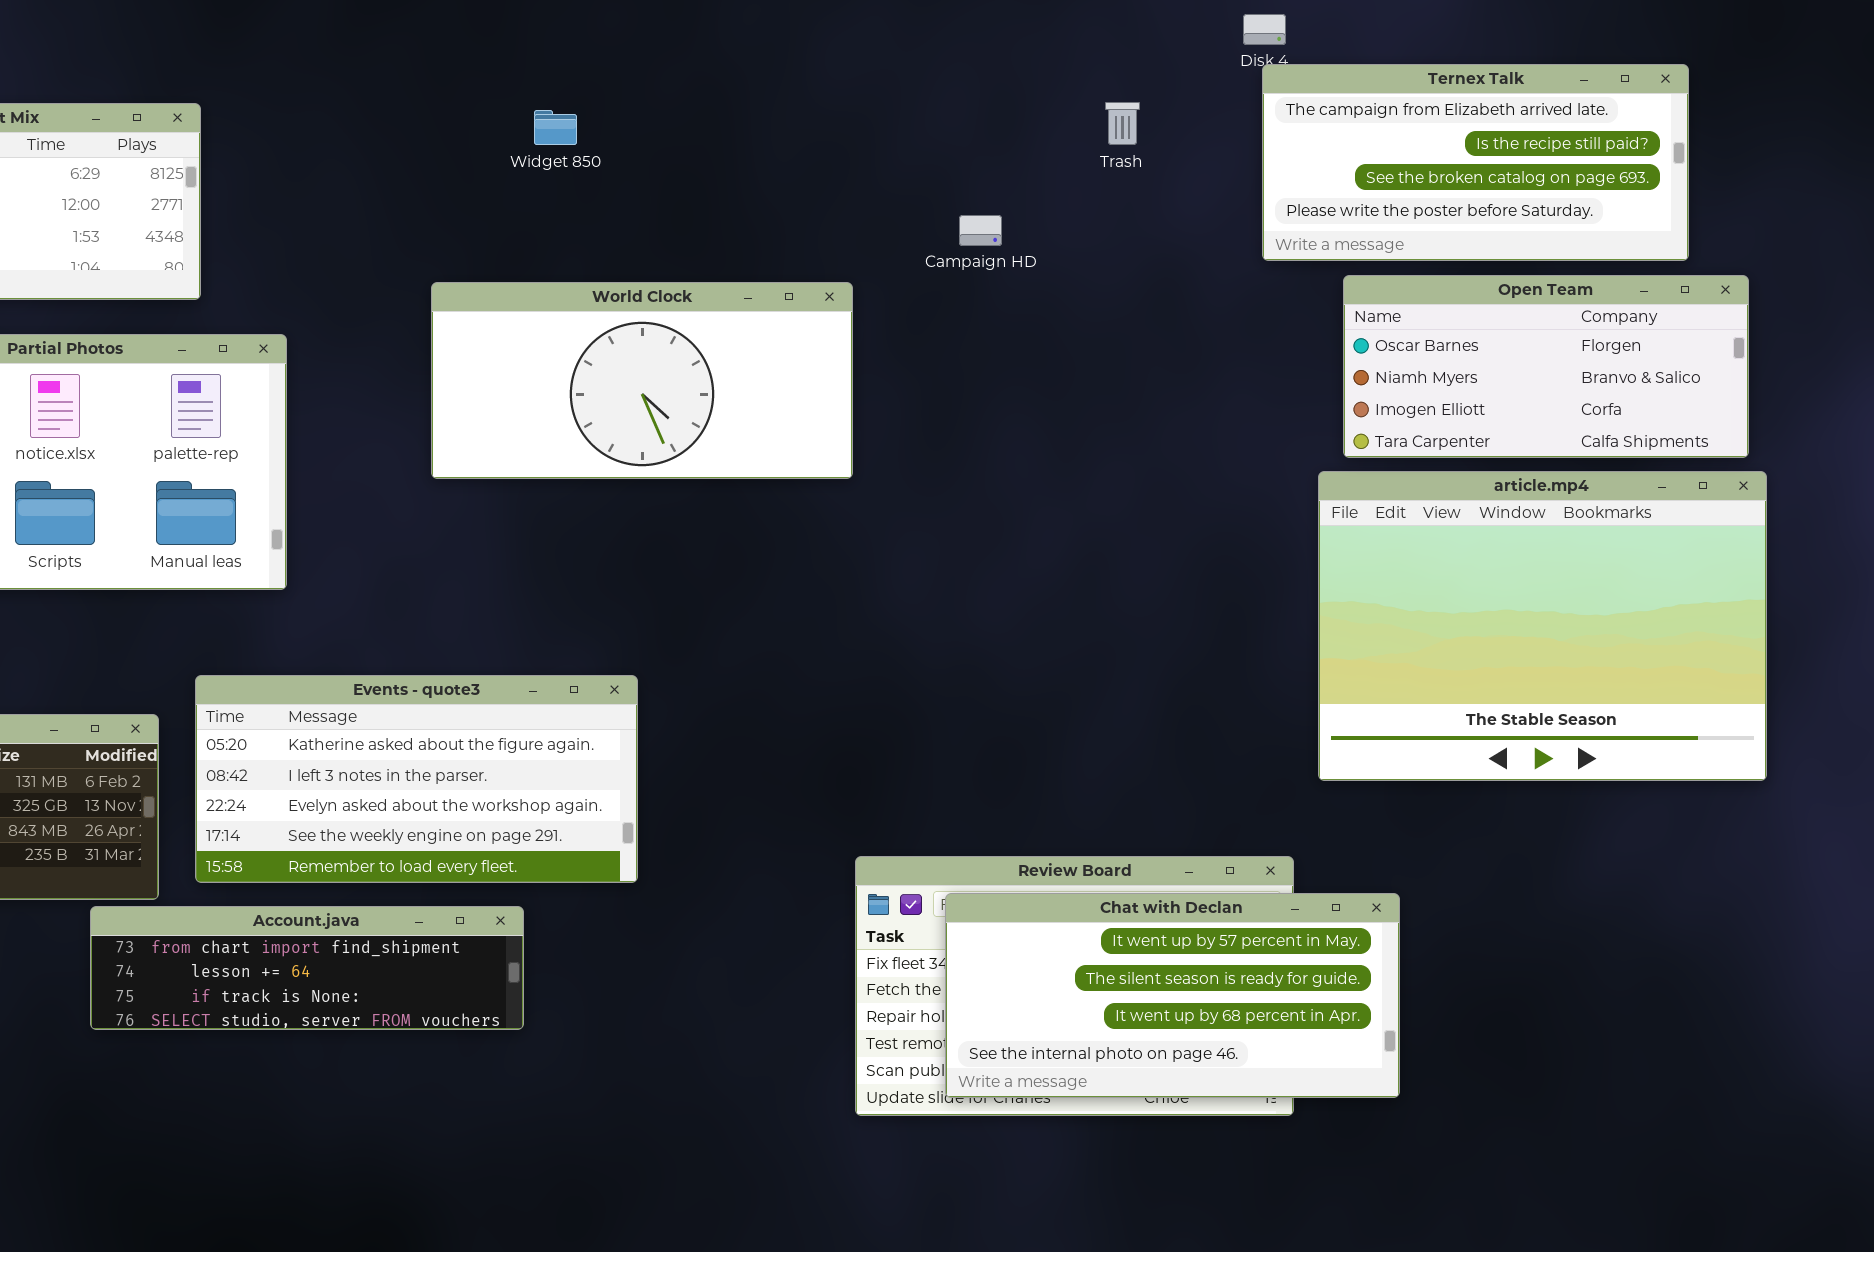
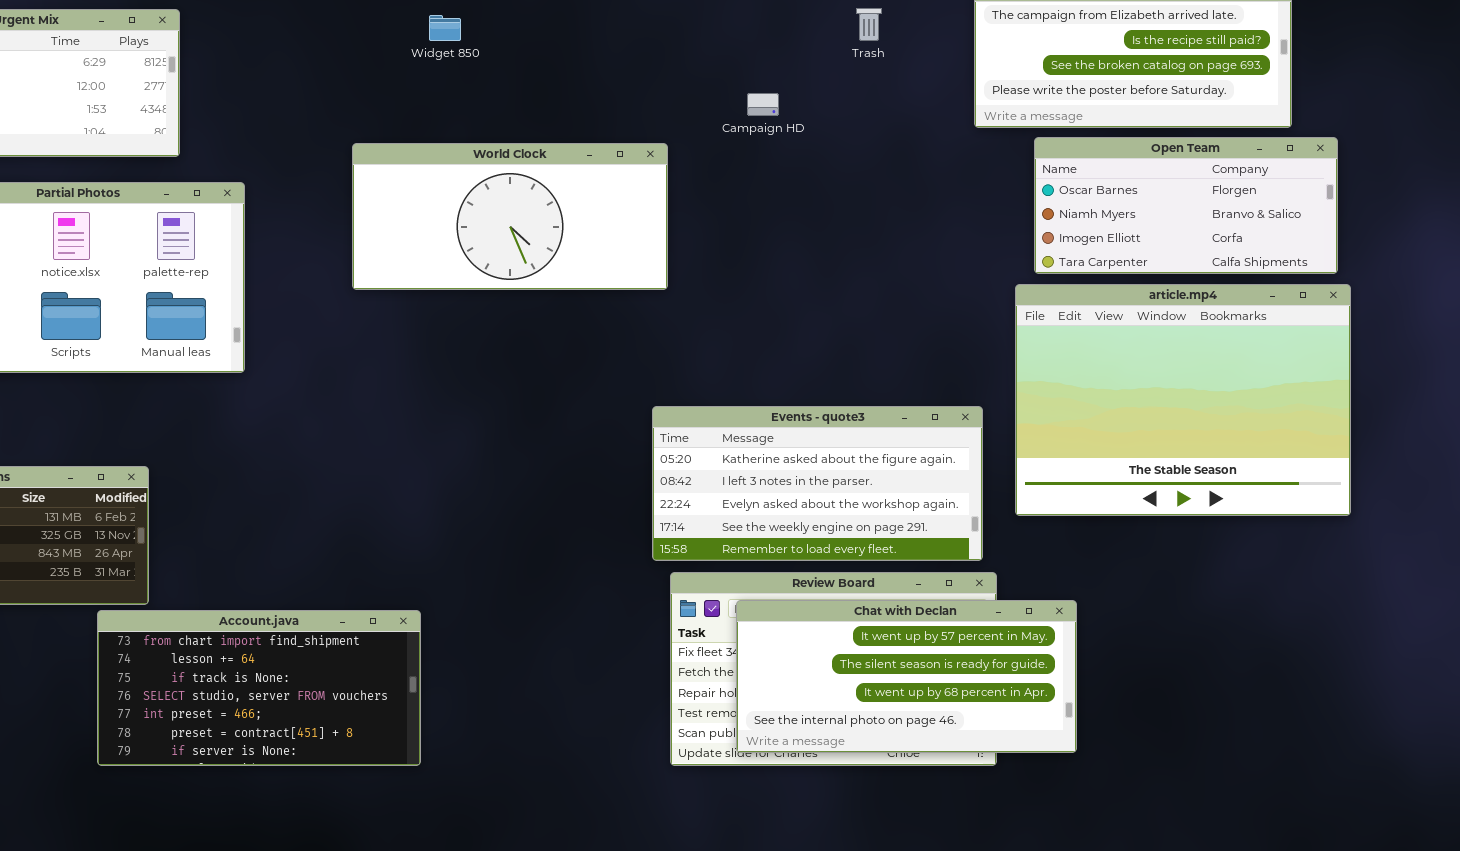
Events - quote3: [195,675,638,883] -> [652,406,983,561], moved
Account.java: [90,906,524,1030] -> [97,610,421,766], resized

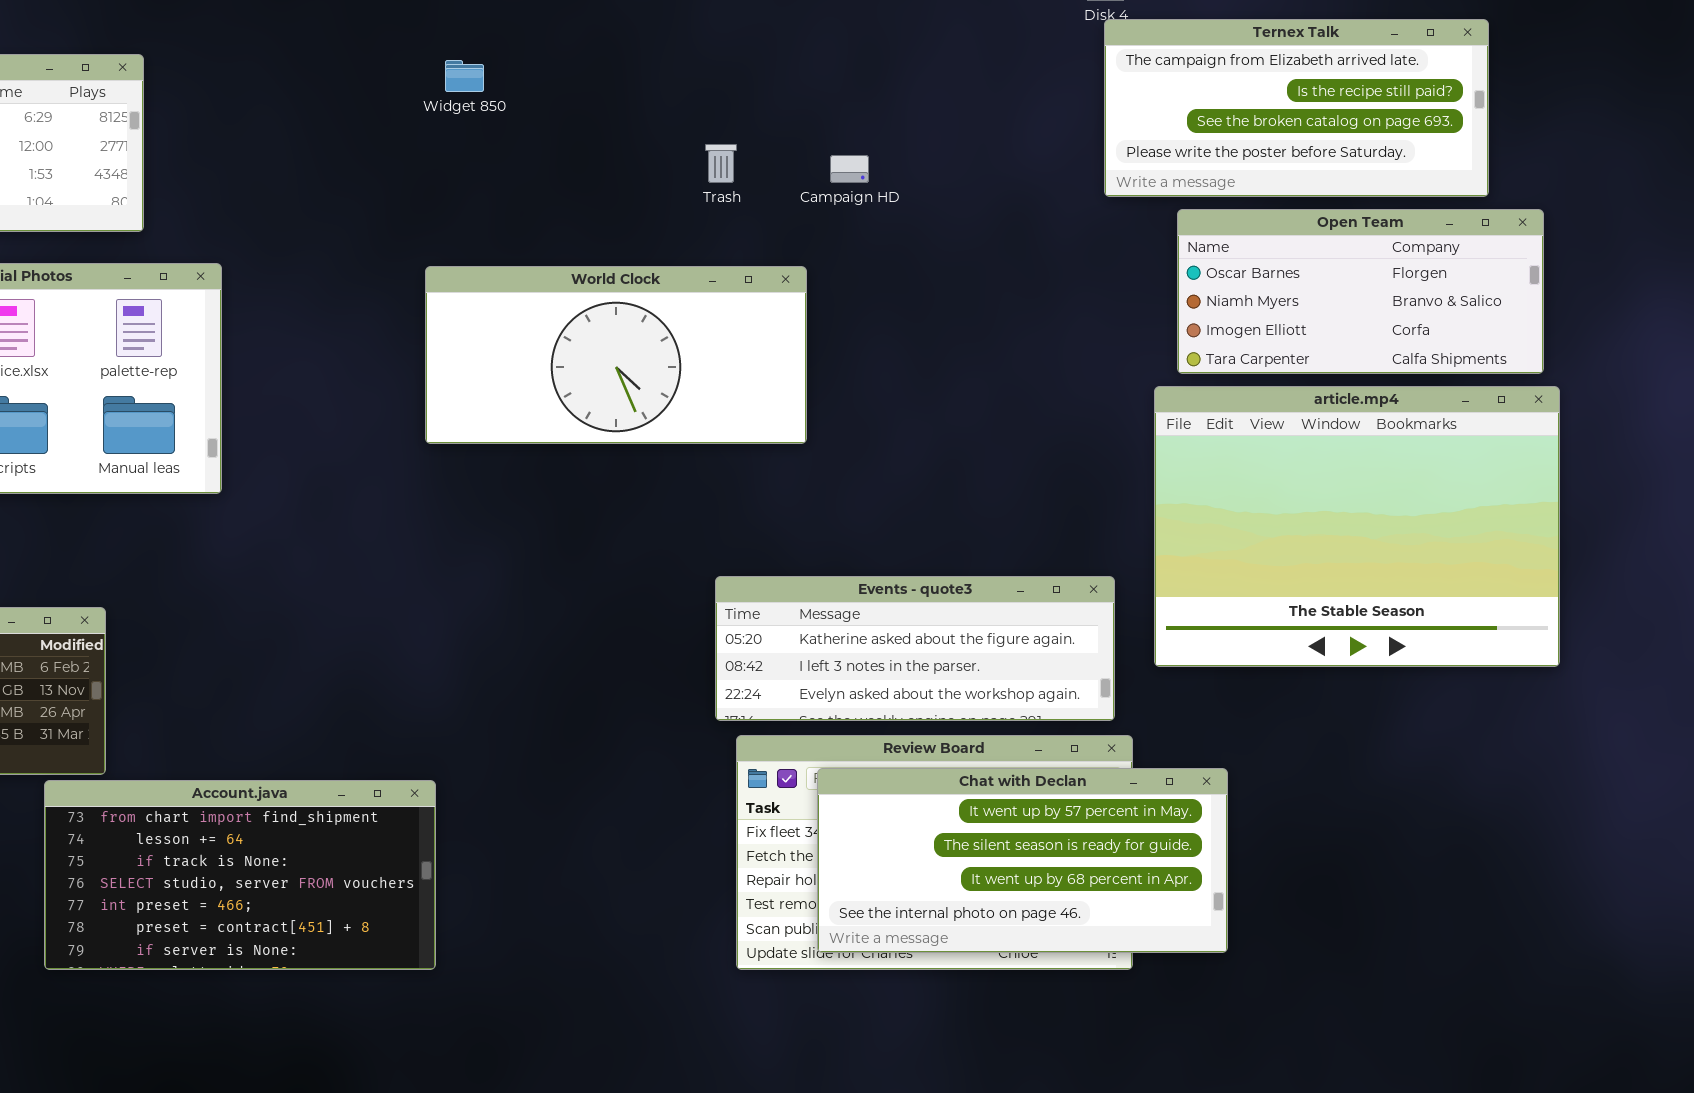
Trash: [856,8,882,41] -> [705,144,737,183], moved
World Clock: [352,143,668,290] -> [425,266,807,444], moved
Events - quote3: [652,406,983,561] -> [715,576,1115,721], resized

